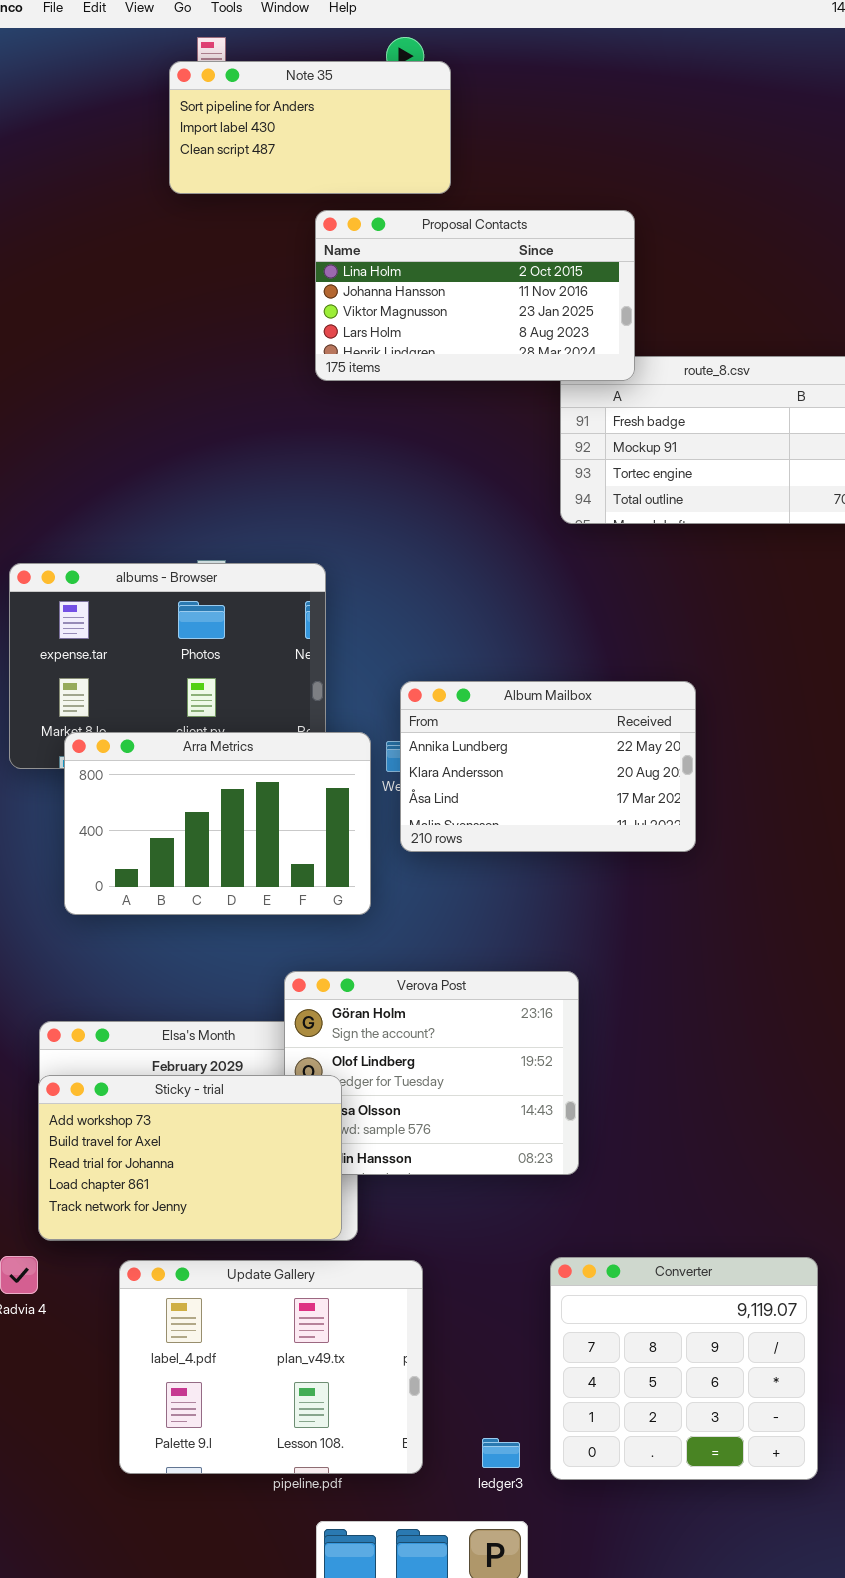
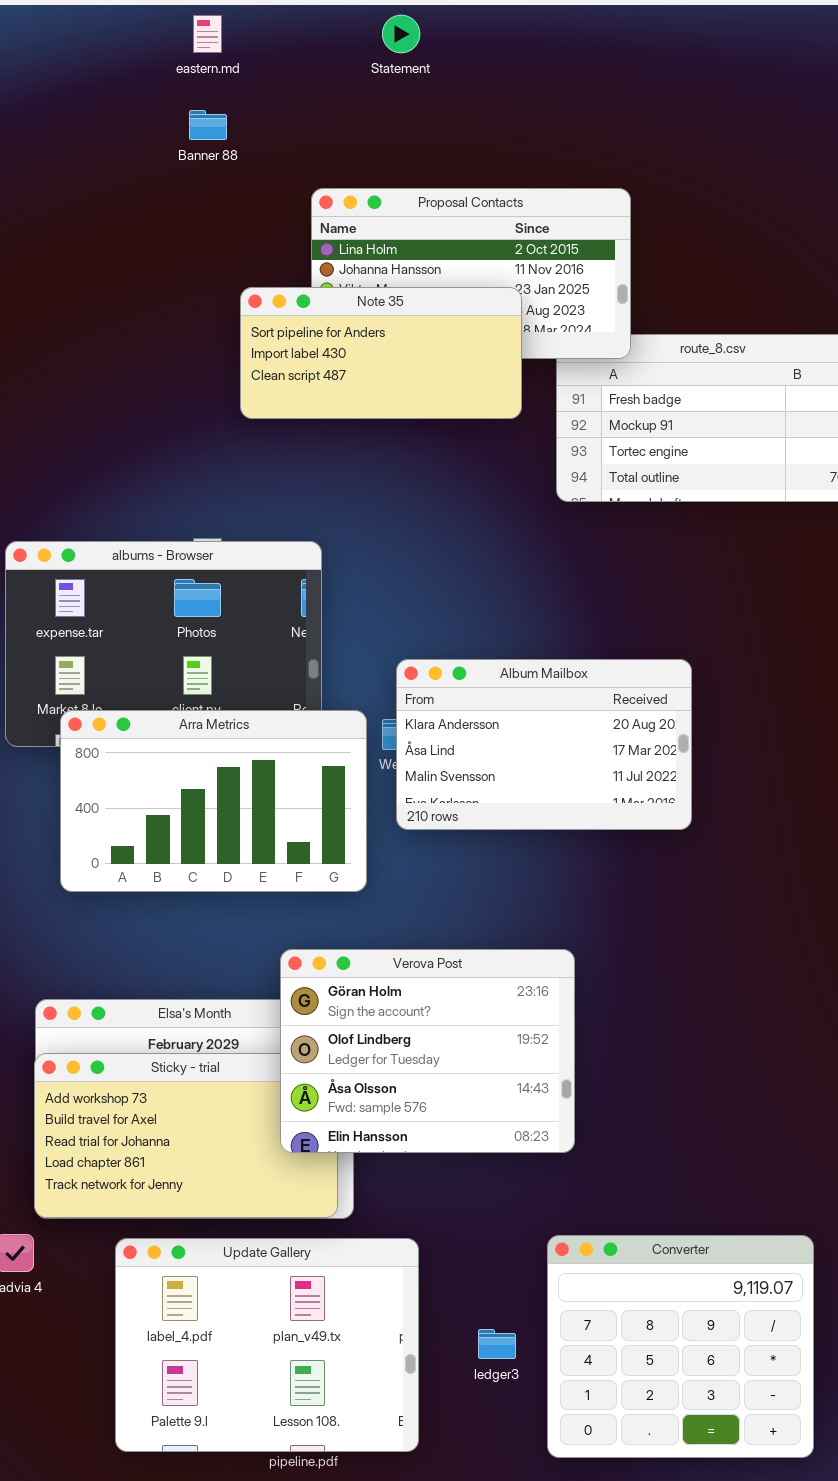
Note 35: [169,61,451,194] -> [240,287,522,419], moved
Album Mailbox: [400,681,696,852] -> [396,659,692,830], scrolled down 1 row
Verova Post: [284,971,579,1175] -> [280,949,575,1153], raised
ledger3: [482,1438,520,1468] -> [478,1329,516,1359], moved

